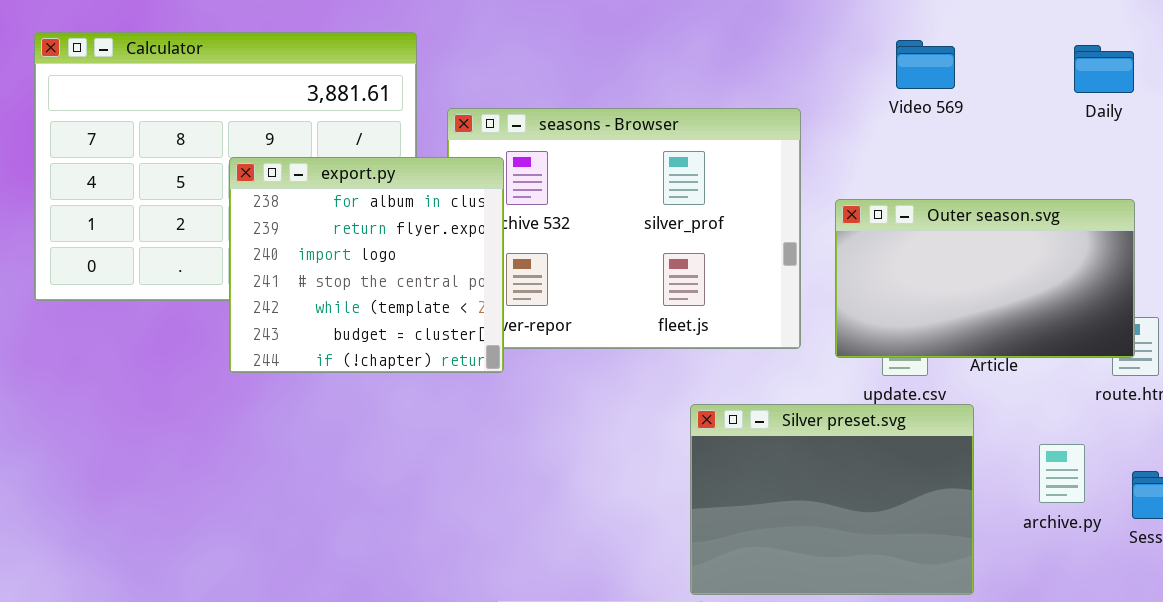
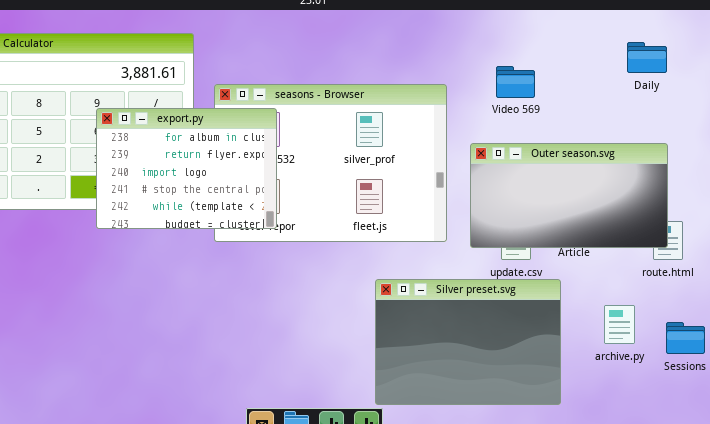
Video 569: [896,40,955,89] -> [496,66,535,98], moved
export.py: [229,157,504,373] -> [96,108,277,229], moved, resized

